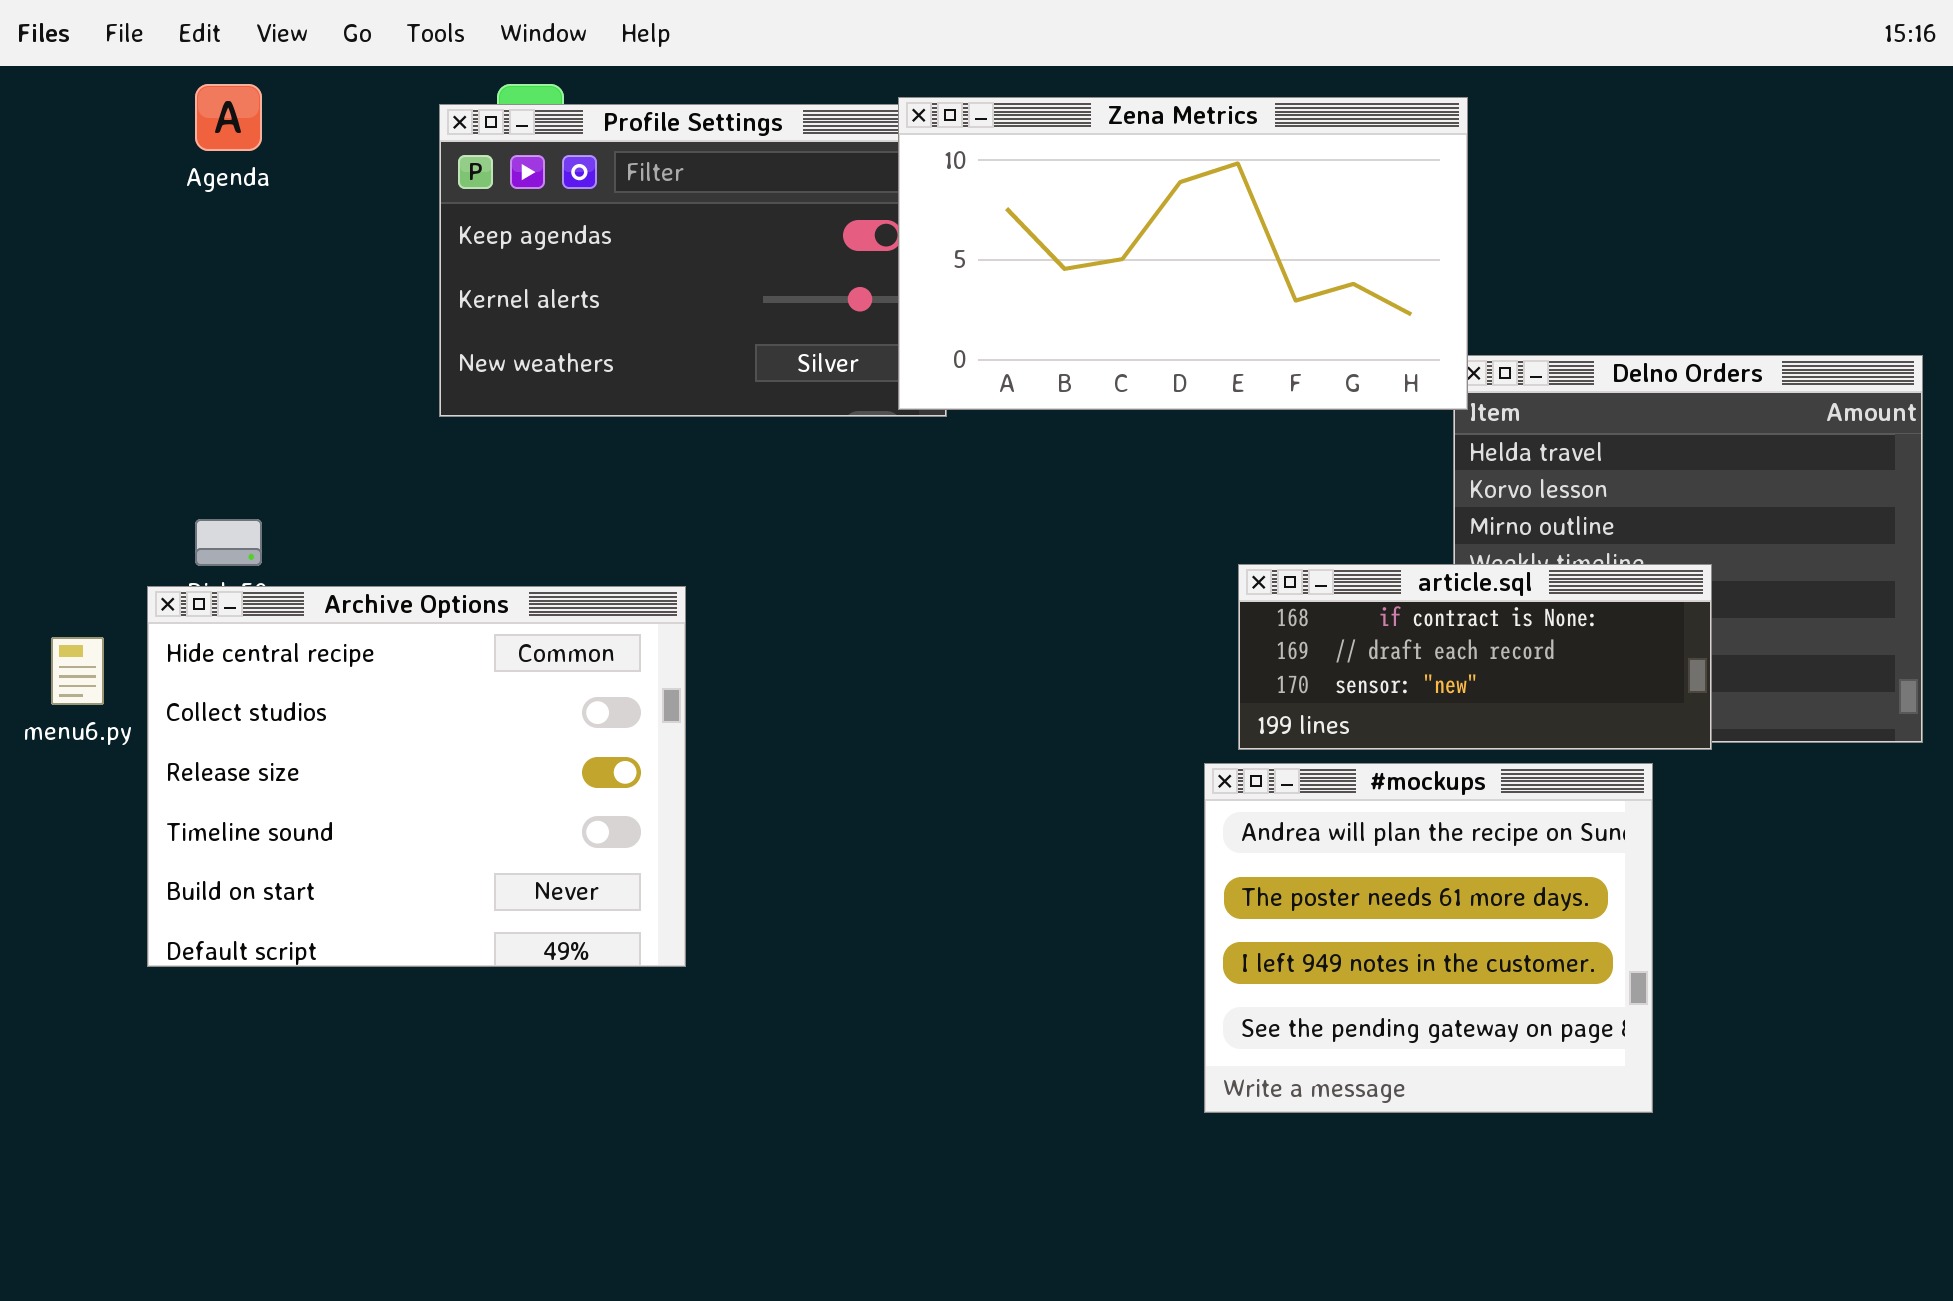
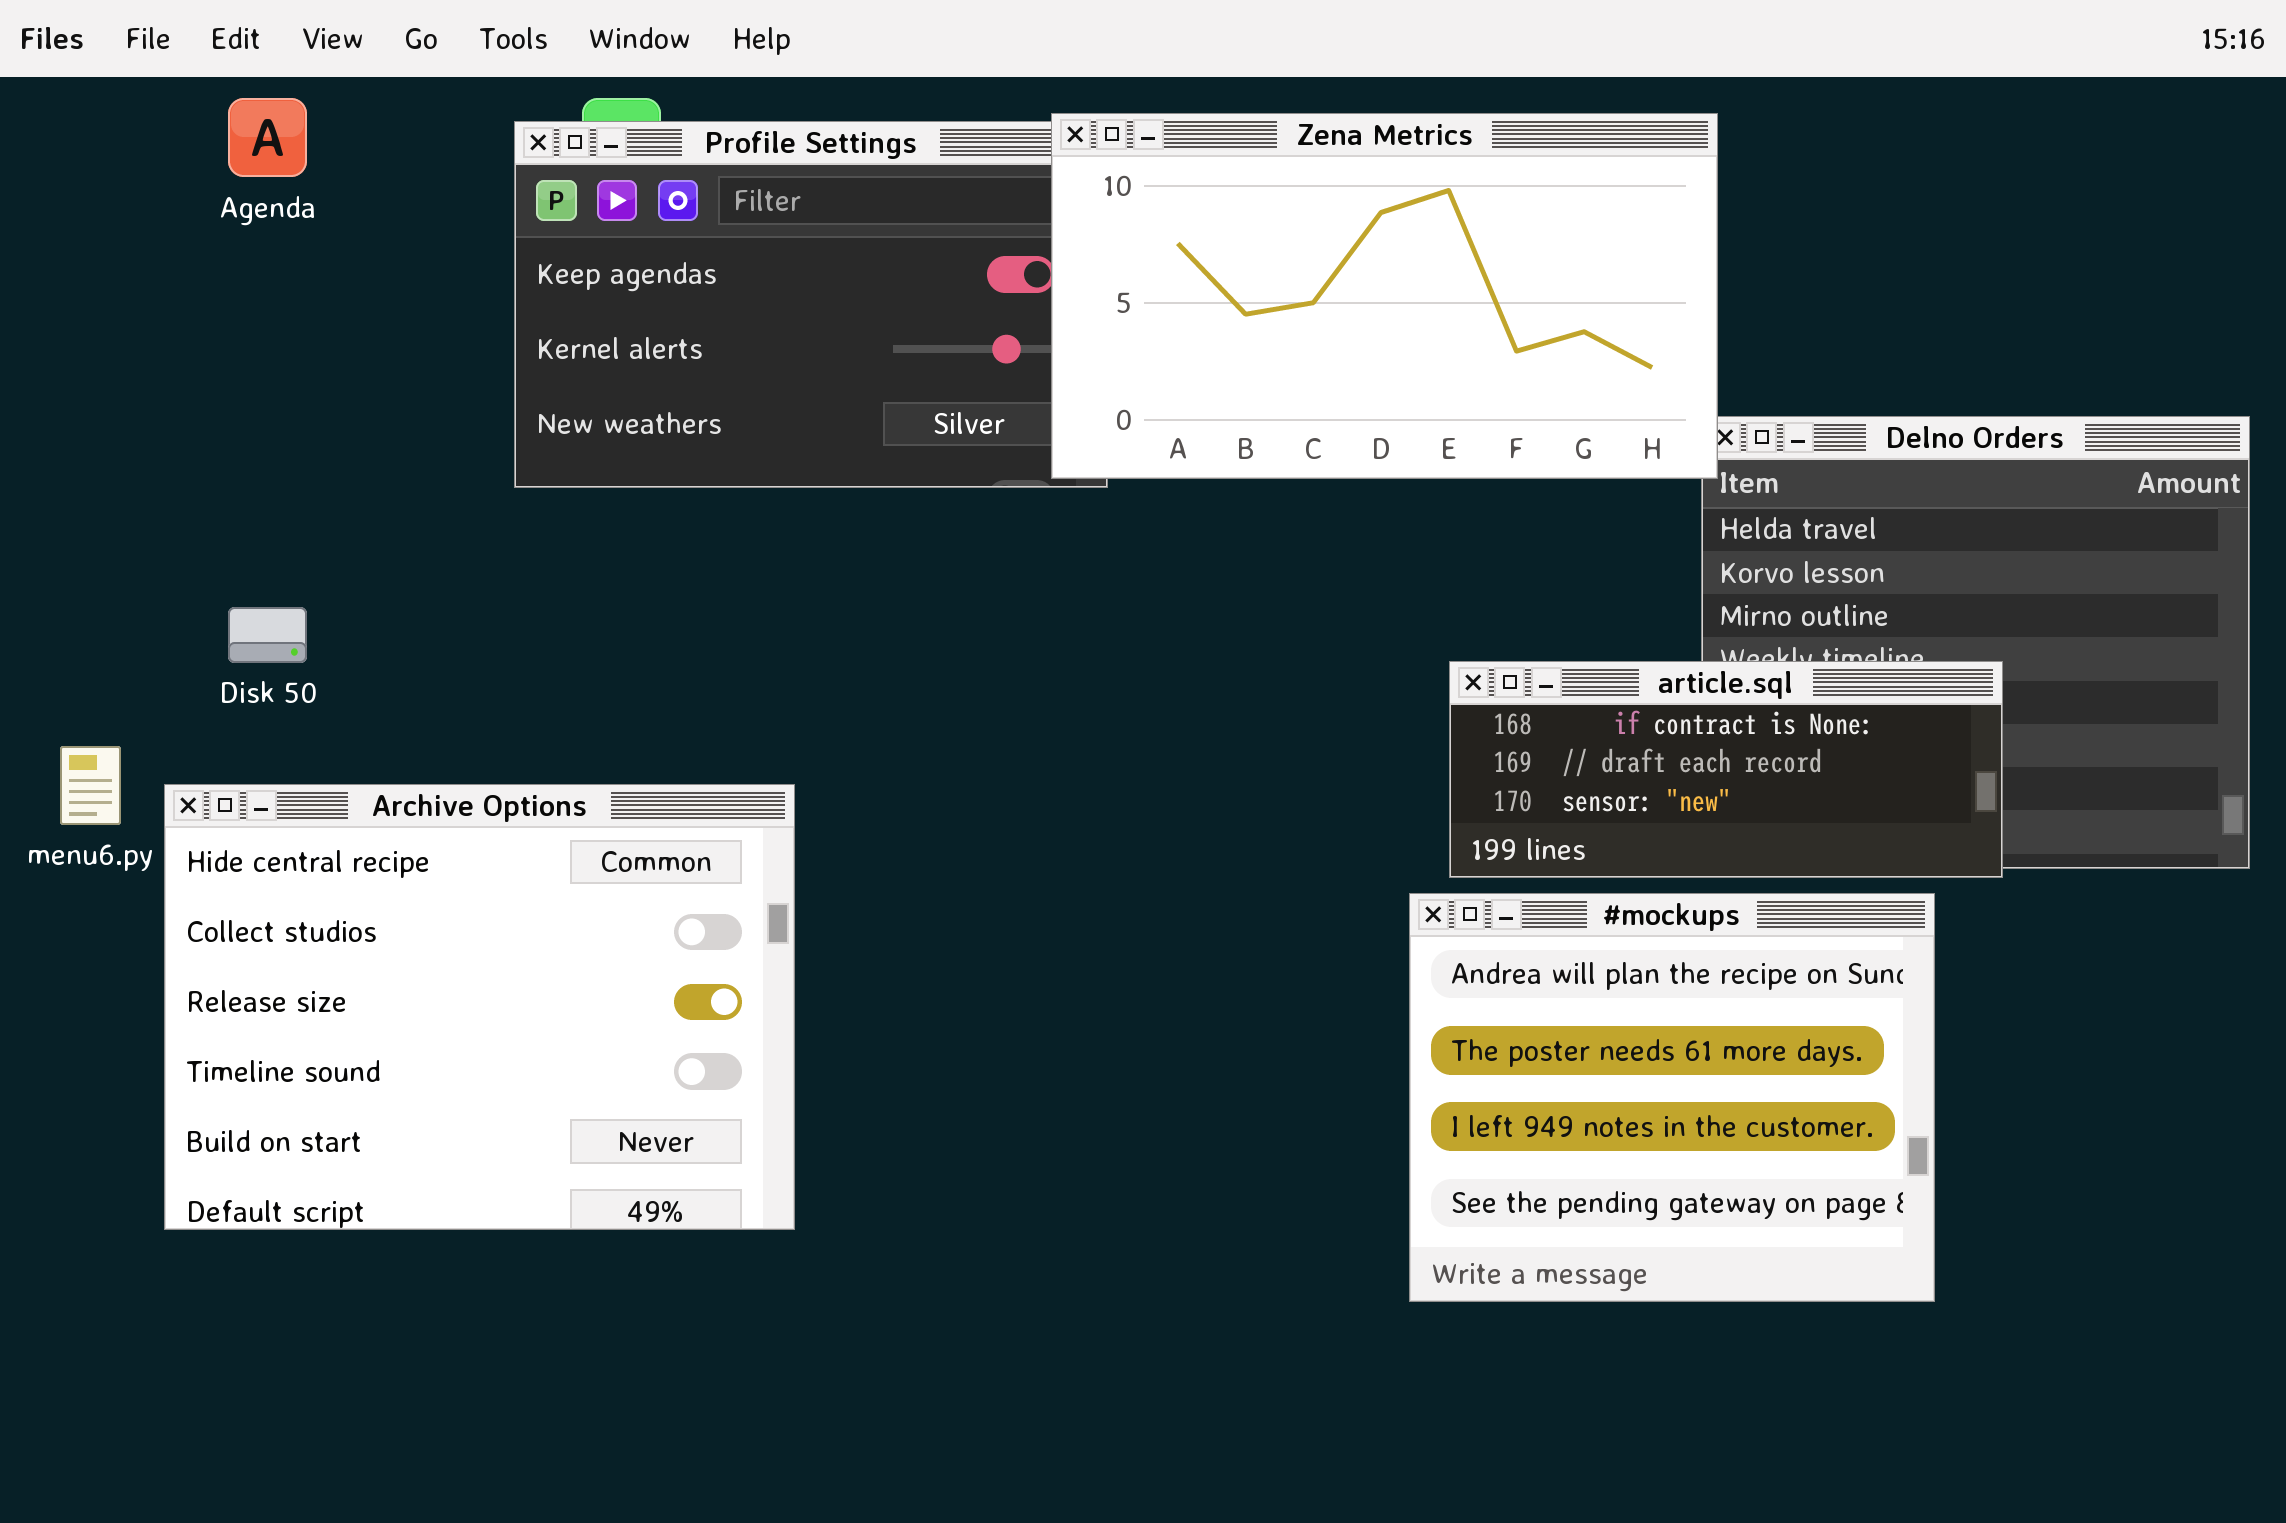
Archive Options: [147,586,686,967] -> [164,784,795,1230], moved

